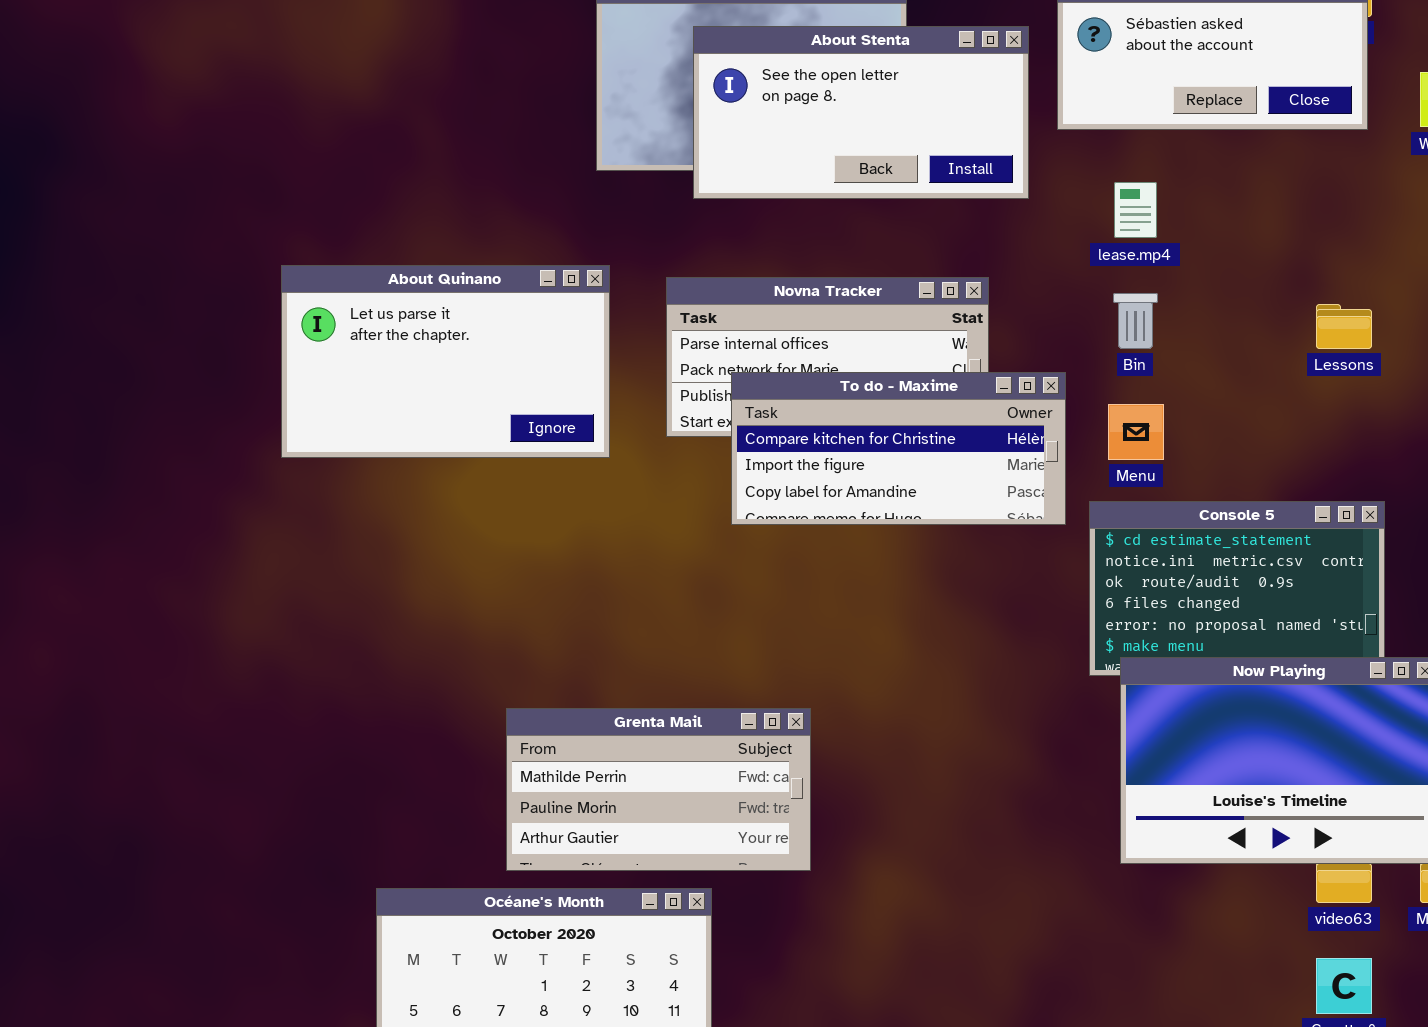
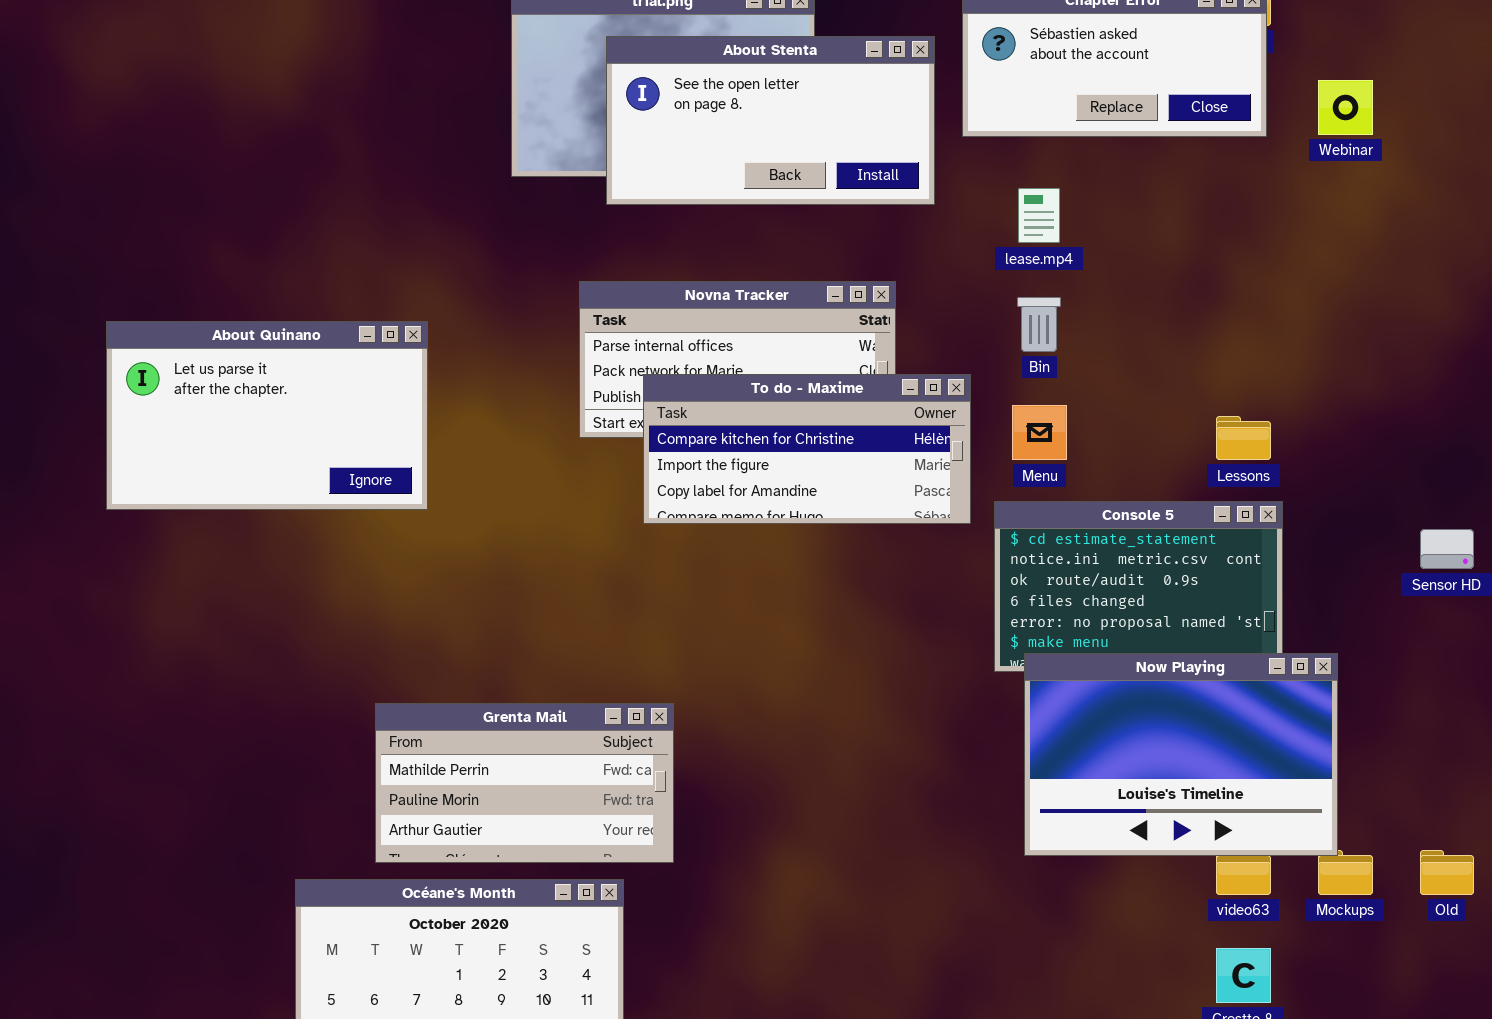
About Quinano: [281,265,610,458] -> [106,321,428,510], moved
Lessons: [1316,304,1372,349] -> [1216,416,1271,460], moved
Grenta Mail: [506,708,811,871] -> [375,703,674,863], moved

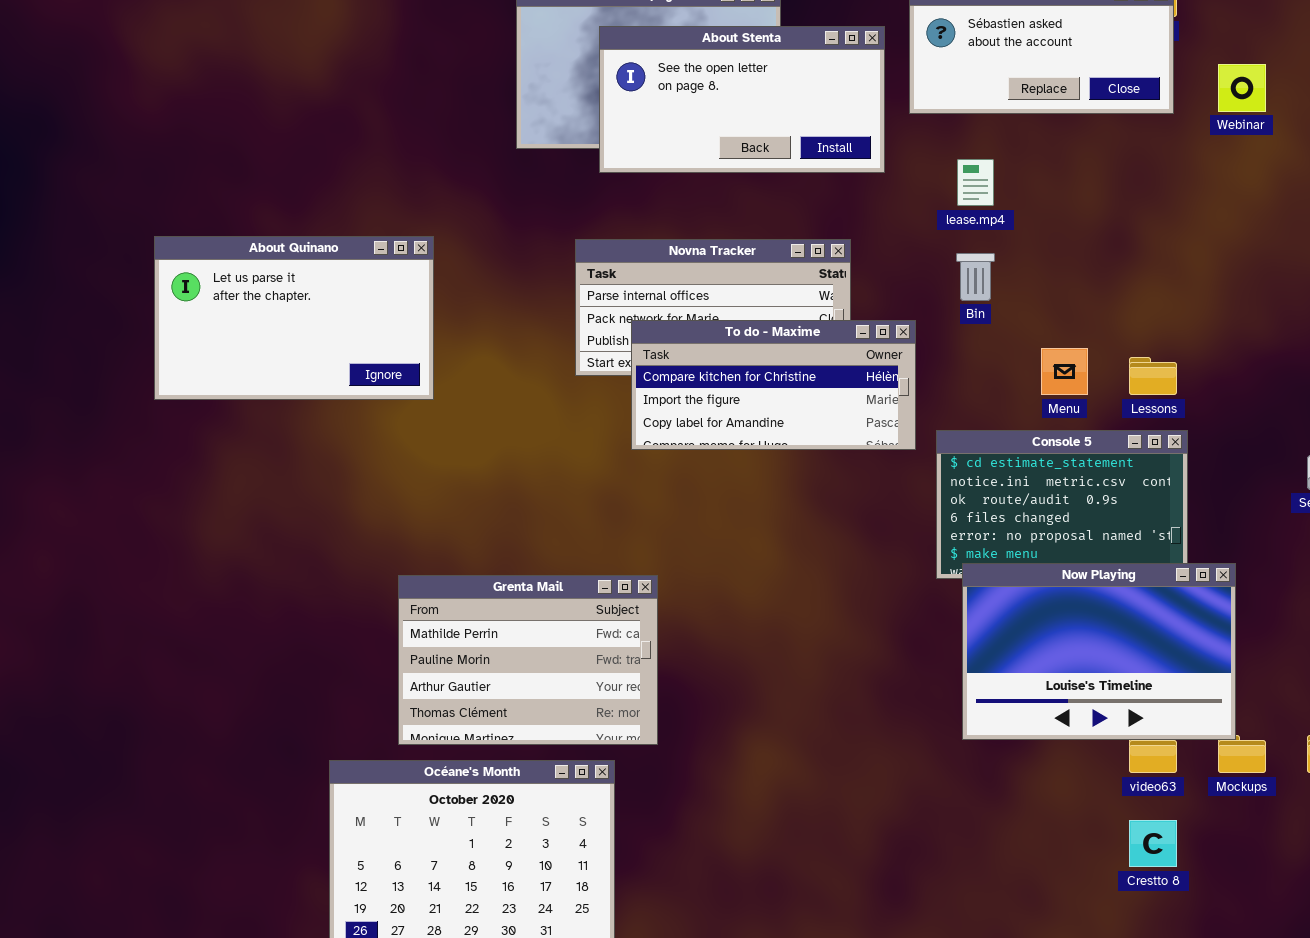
About Quinano: [106,321,428,510] -> [154,236,434,400], moved
Menu: [1012,405,1067,460] -> [1041,348,1088,395], moved
Grenta Mail: [375,703,674,863] -> [398,575,658,745], resized

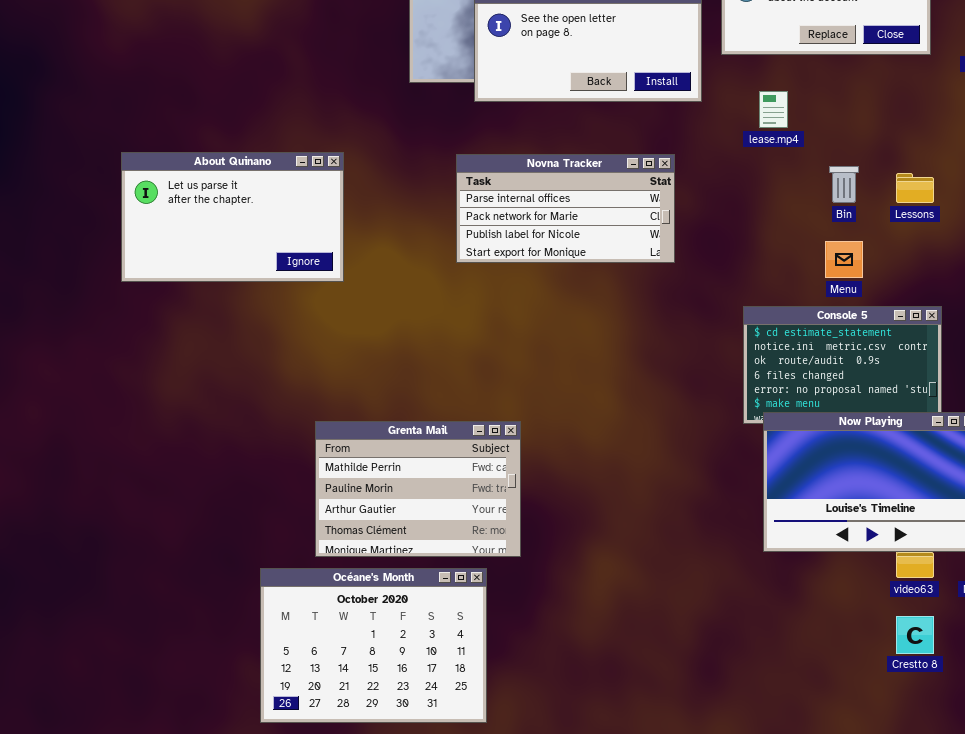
Bin: [956,253,995,301] -> [829,166,859,203], moved
To do - Maxime: [631,320,916,450] -> none, closed
Lessons: [1129,357,1177,395] -> [896,173,934,203], moved

